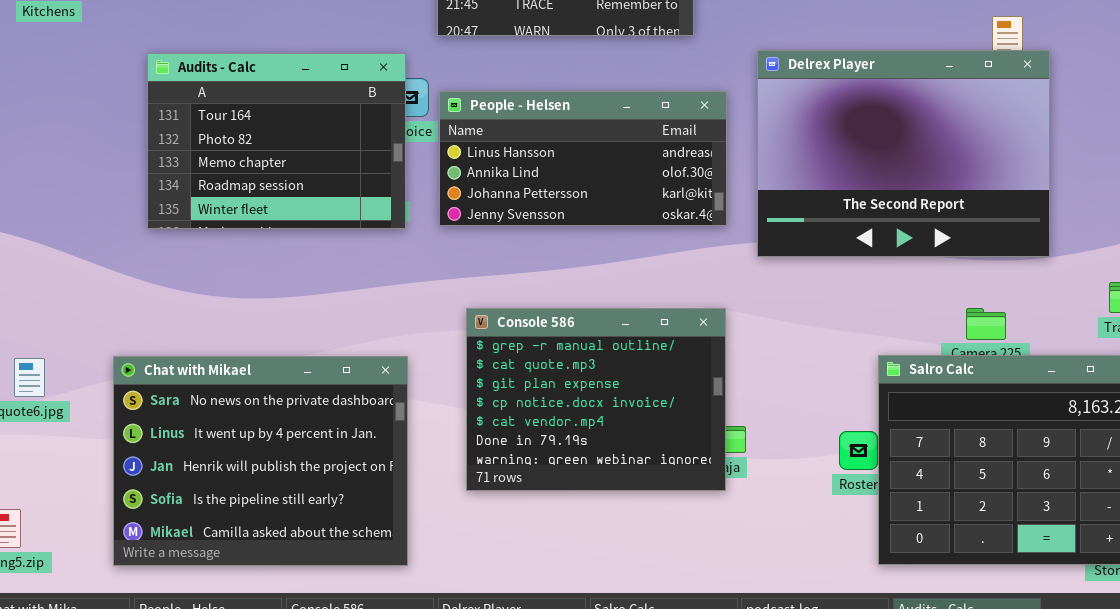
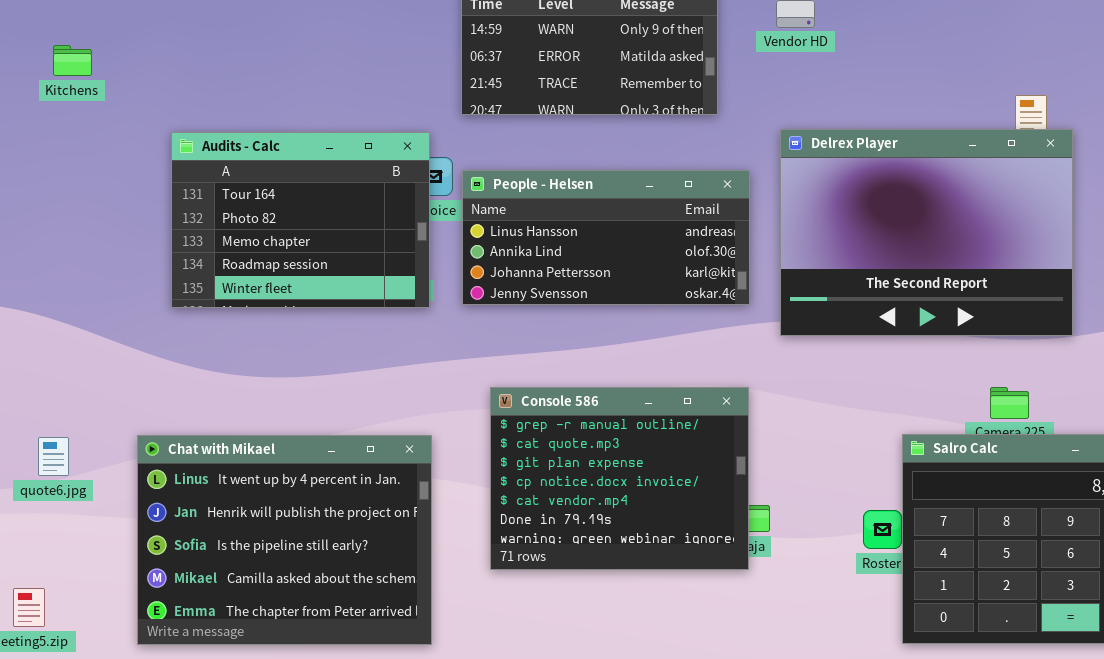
Chat with Mikael: [113,356,408,566] -> [137,435,432,645], scrolled down 1 row

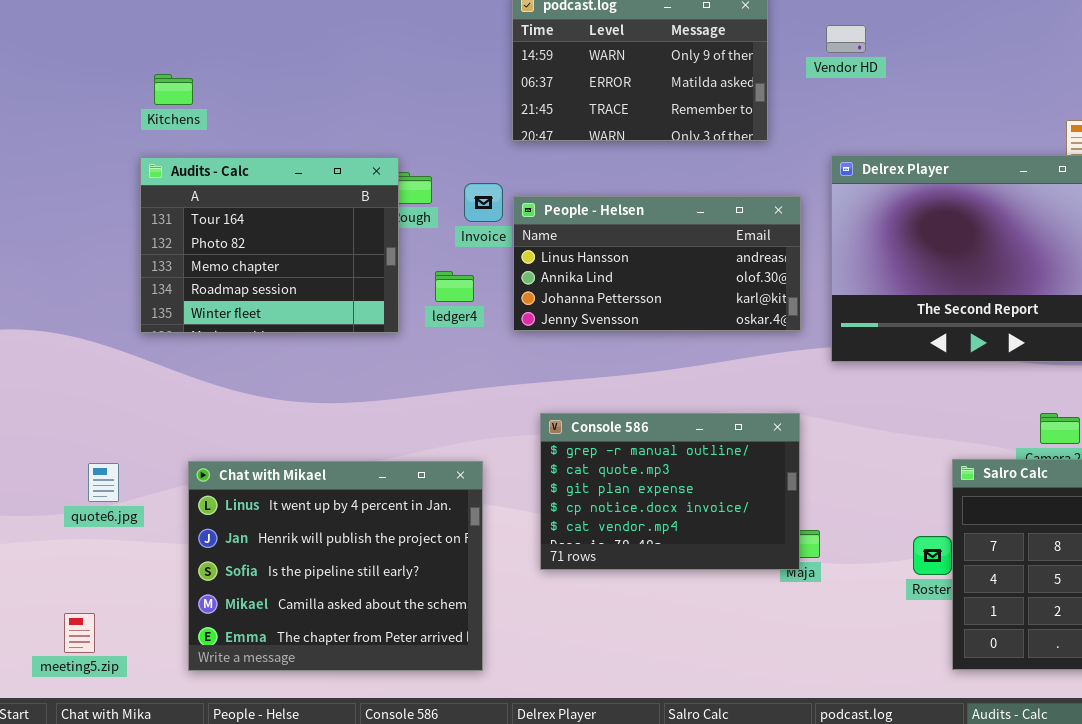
Kitchens: [53,45,92,76] -> [154,74,193,105], moved
Audits - Calc: [171,132,430,308] -> [140,157,399,333], moved
Console 586: [490,387,749,570] -> [540,413,800,570], resized

